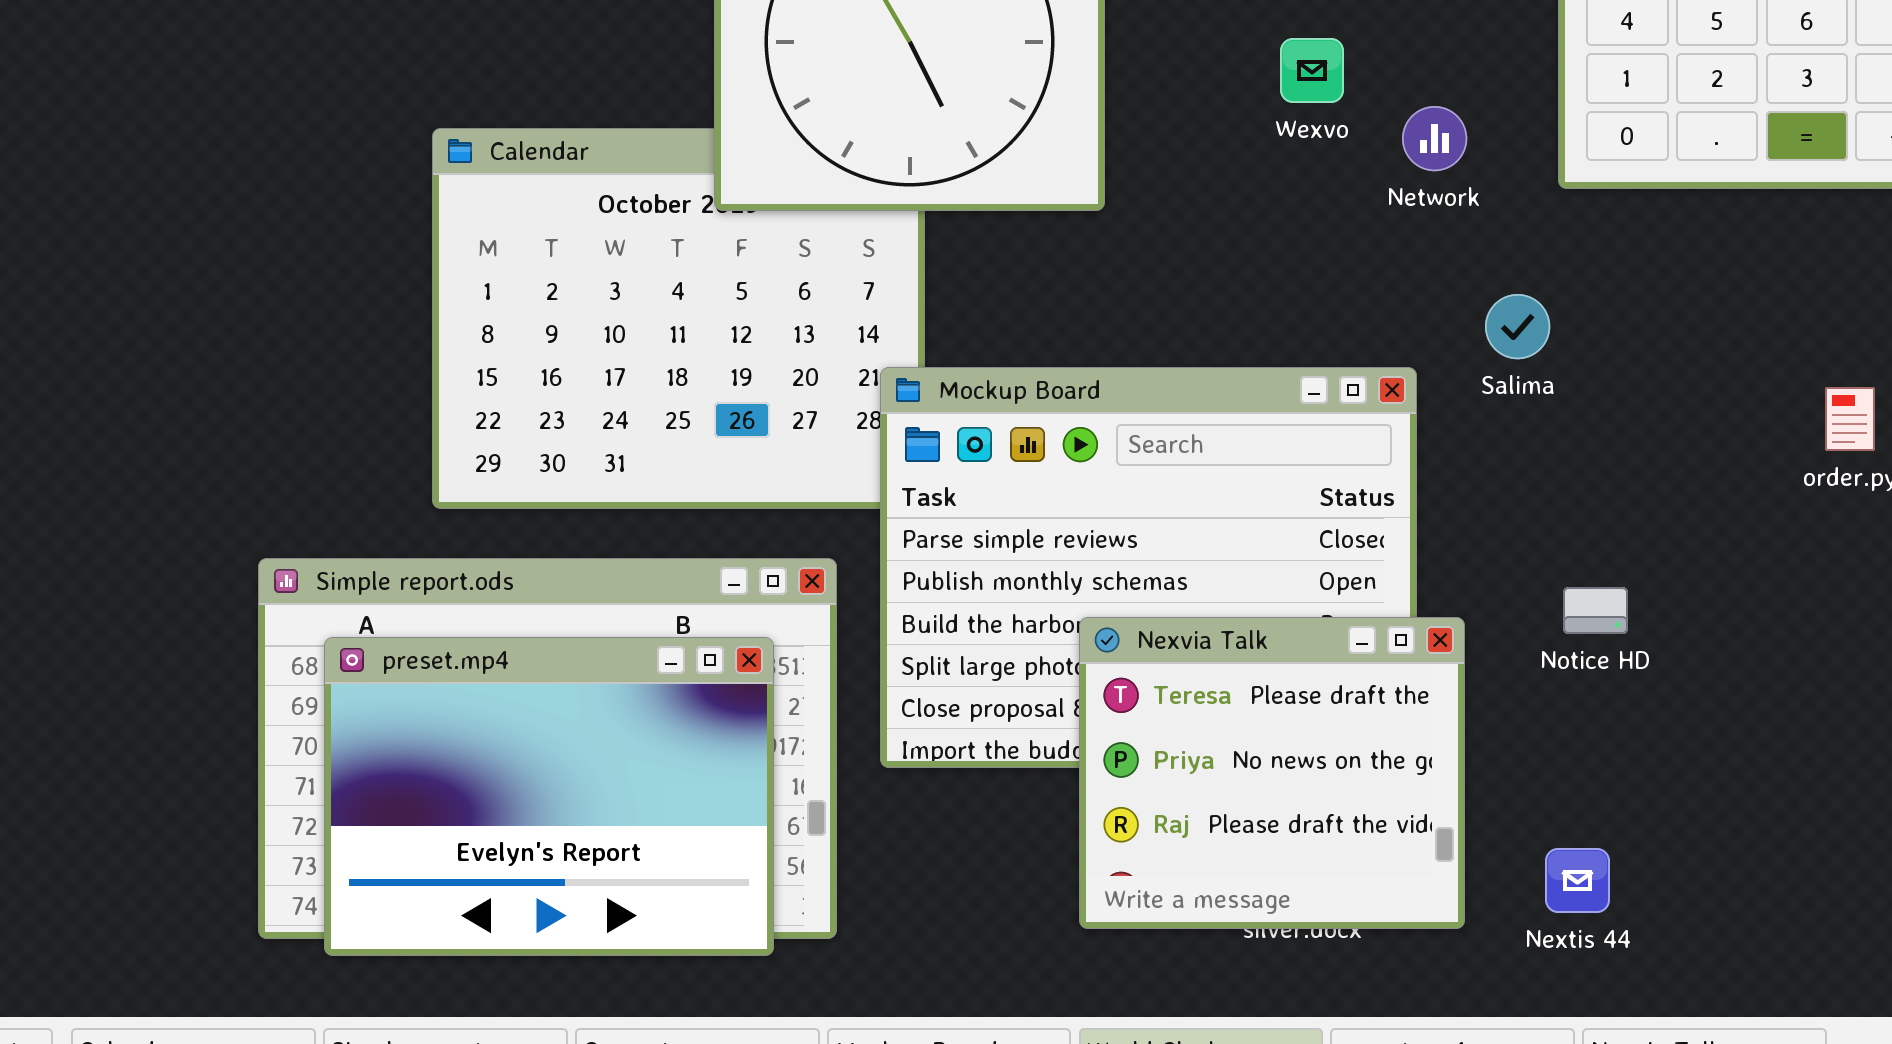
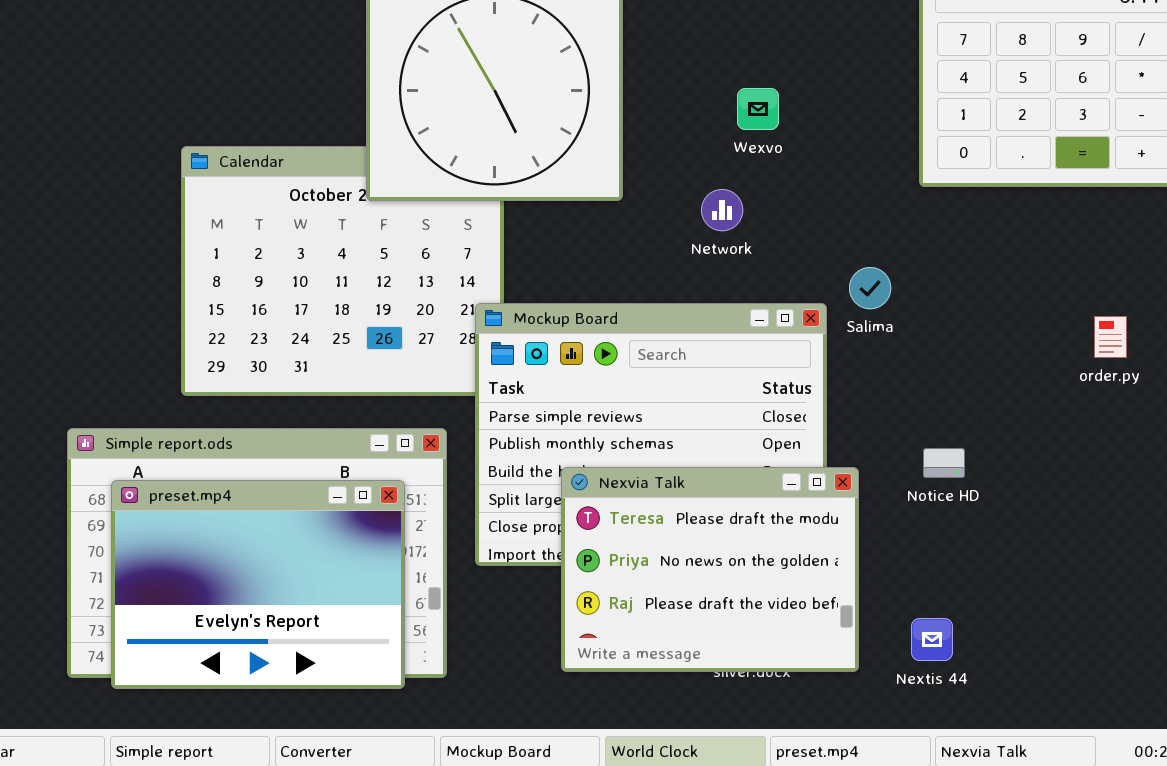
Network: [1402,106,1467,171] -> [701,189,743,231], moved
Salima: [1485,294,1550,359] -> [849,267,891,309], moved
Nexvia Talk: [1079,617,1465,929] -> [561,467,859,672], resized

